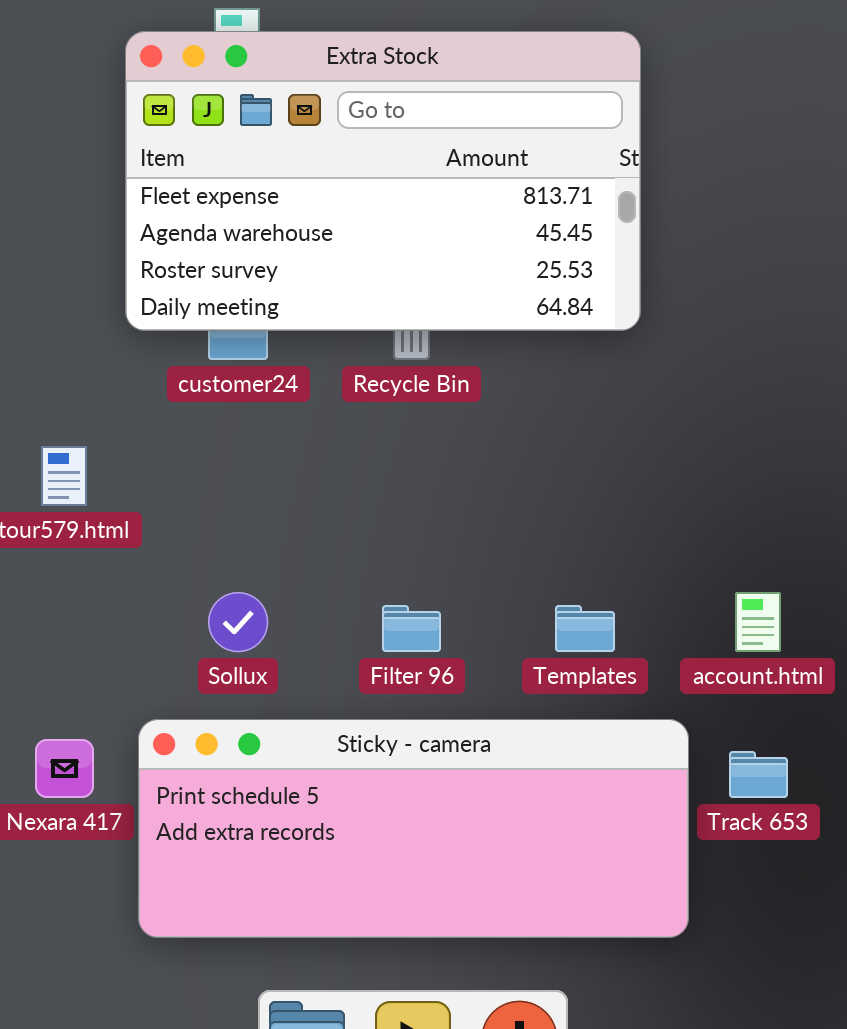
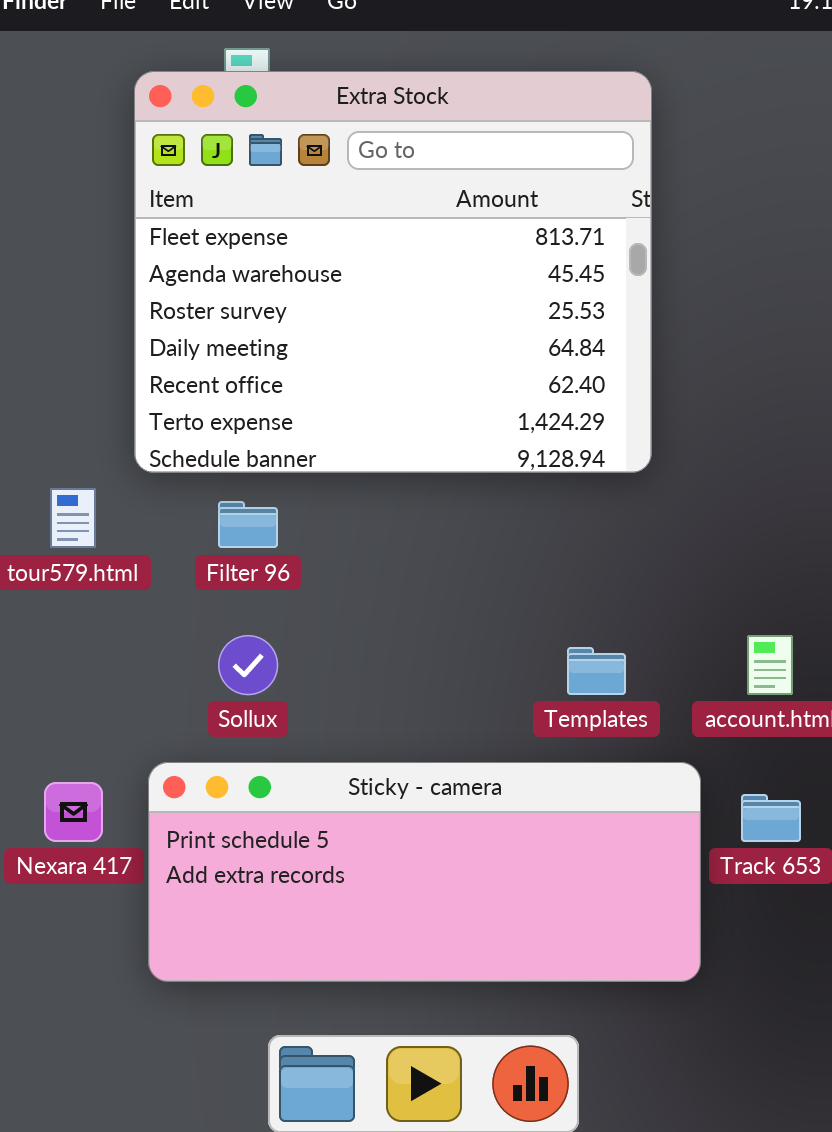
Extra Stock: [125,31,641,331] -> [134,71,652,473], resized
Filter 96: [382,605,441,652] -> [218,501,278,548], moved

